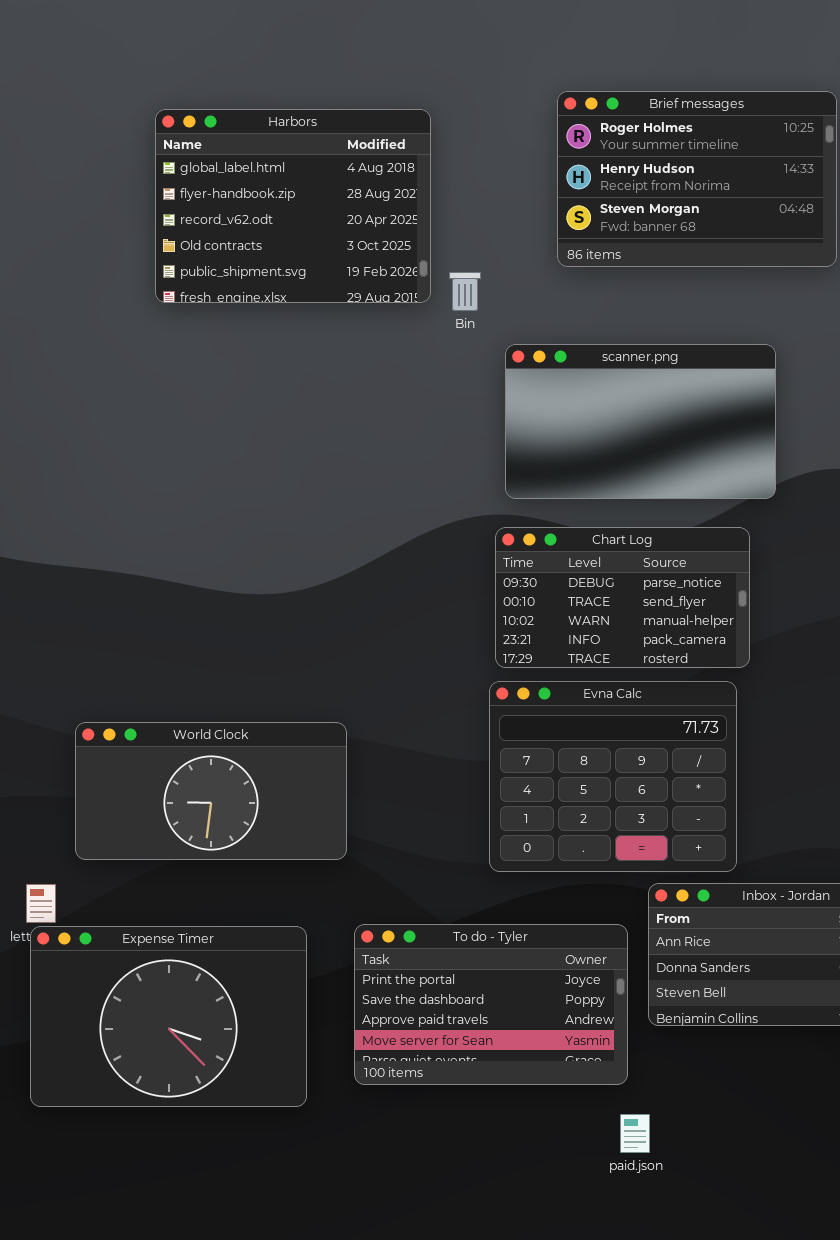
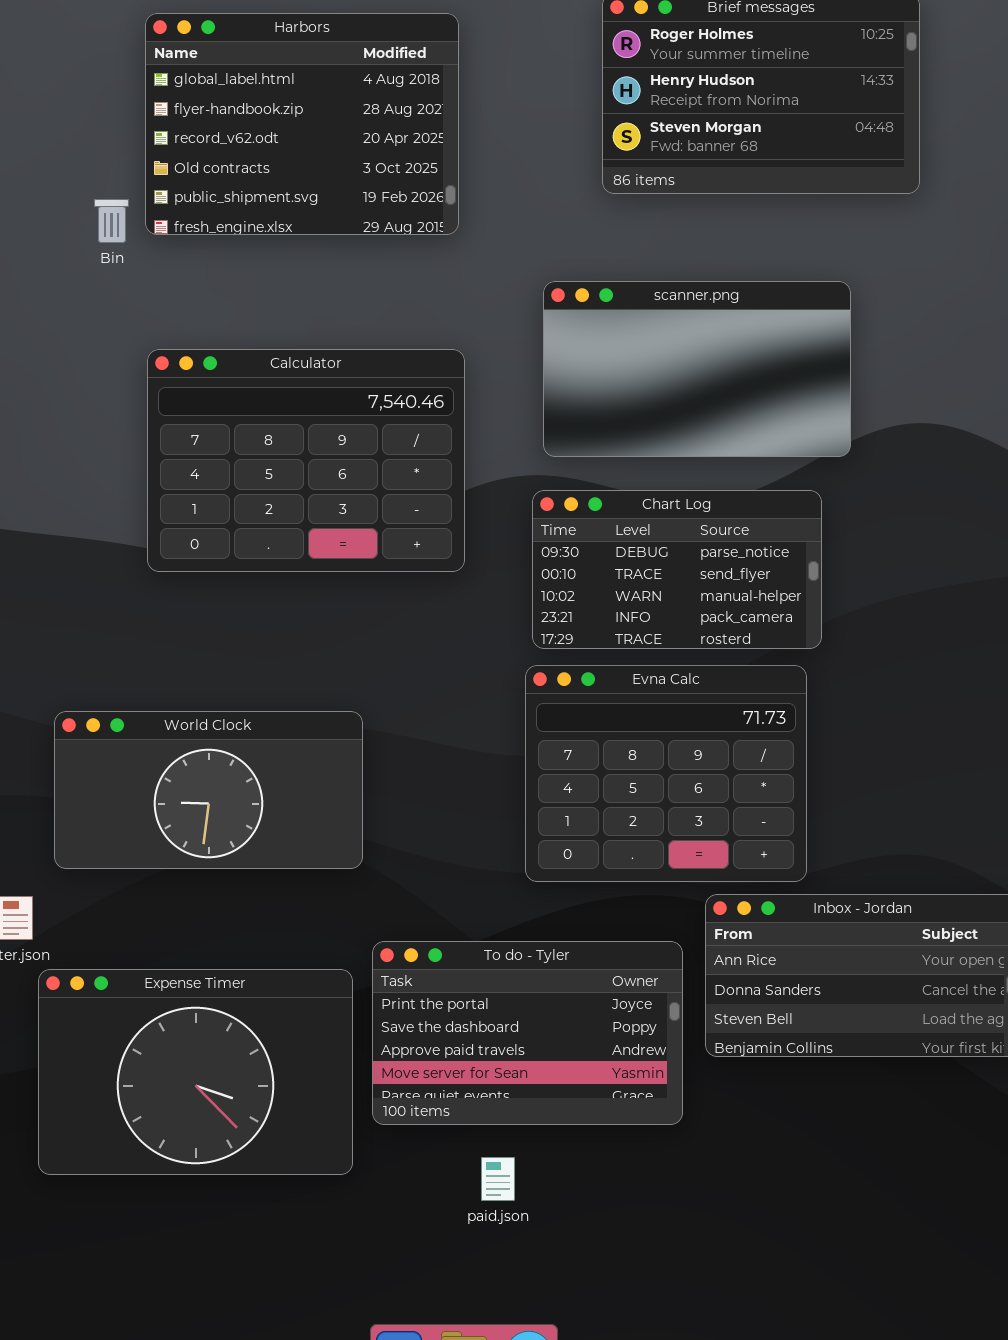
Bin: [449,272,481,311] -> [94,199,129,243], moved
Calculator: none -> [147,349,465,572], opened
Expense Timer: [30,926,307,1107] -> [38,969,353,1175], moved
paid.json: [620,1114,650,1153] -> [481,1157,515,1201], moved

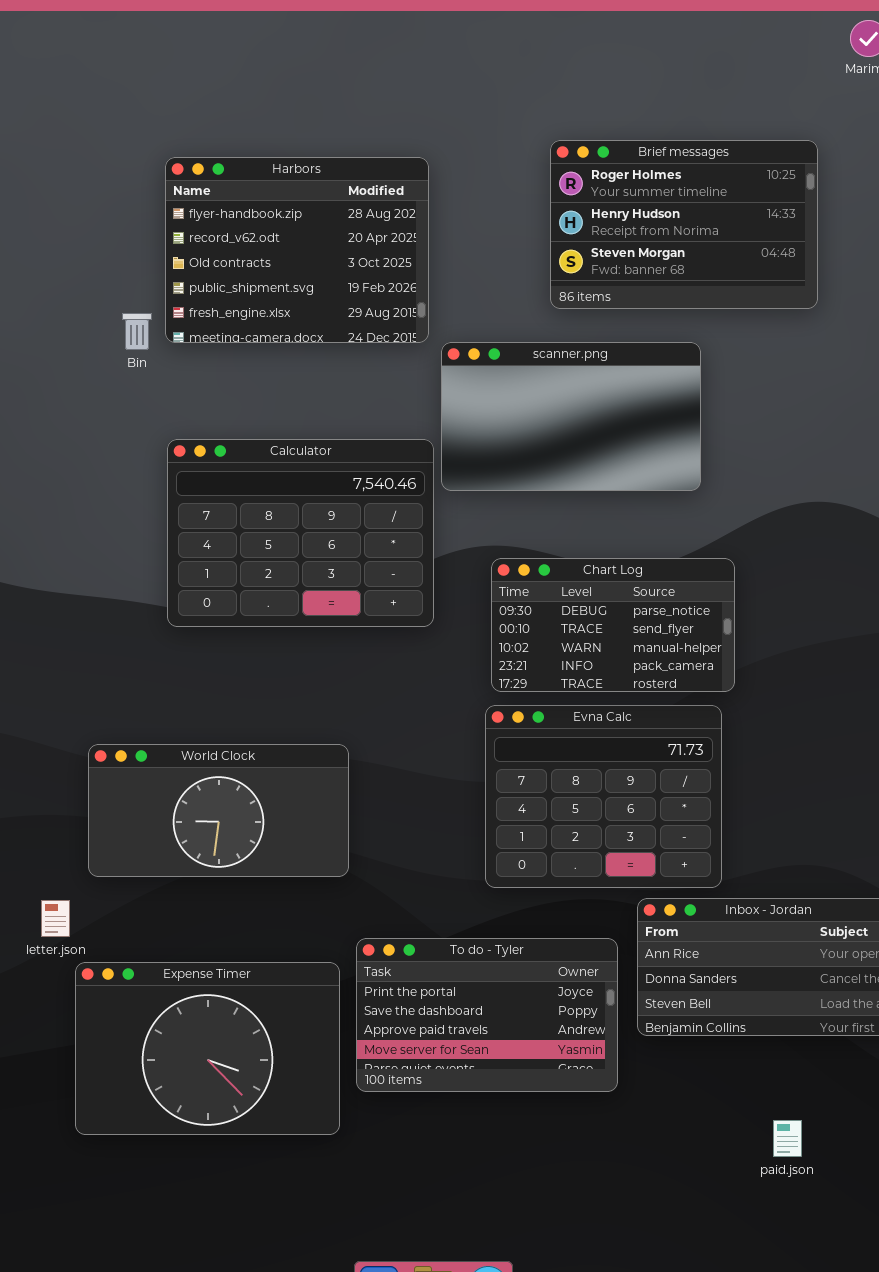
Harbors: [145,13,459,235] -> [165,157,429,343], scrolled down 1 row
scanner.png: [543,281,851,457] -> [441,342,701,491], moved
paid.json: [481,1157,515,1201] -> [773,1120,802,1157], moved

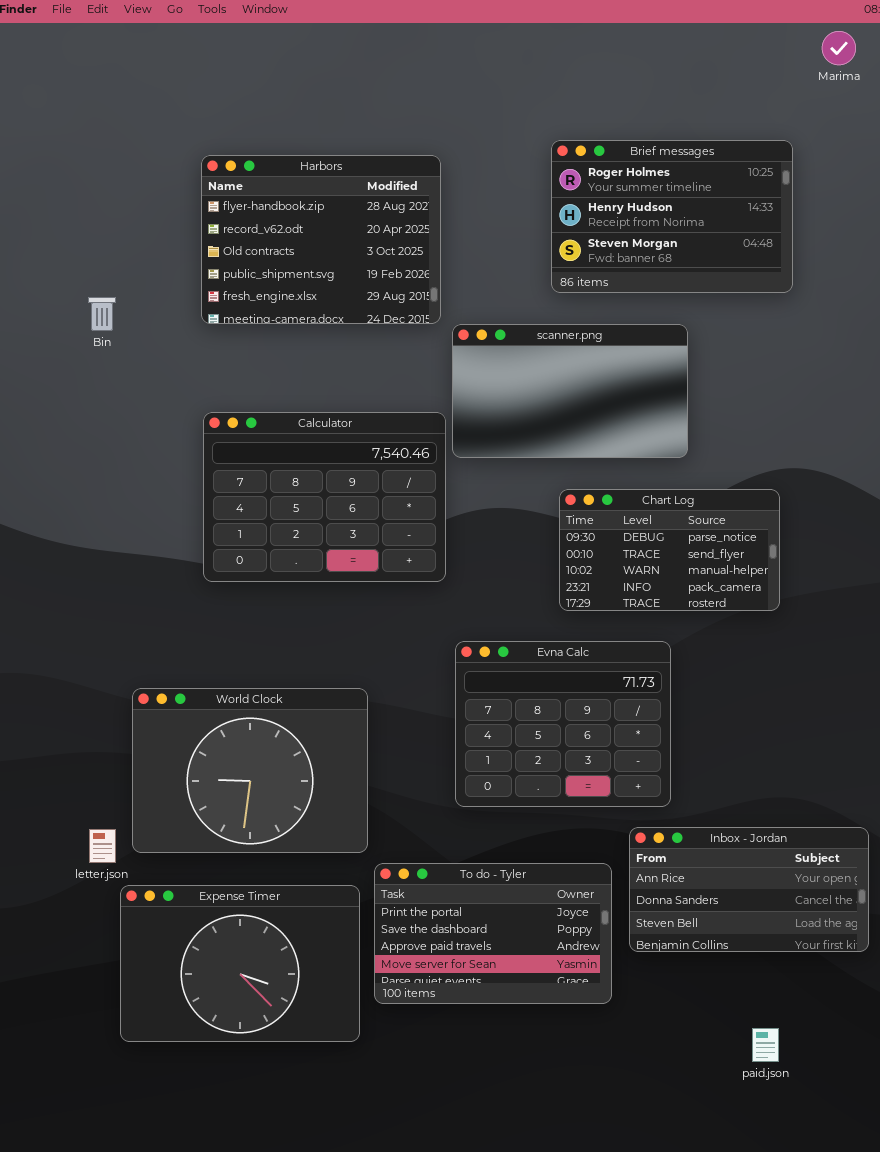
Bin: [122,313,152,350] -> [88,297,116,331], moved
Chart Log: [491,558,735,692] -> [559,489,780,611], moved
Evna Calc: [485,705,722,888] -> [455,641,671,807], moved
World Clock: [88,744,349,877] -> [132,688,368,853], resized

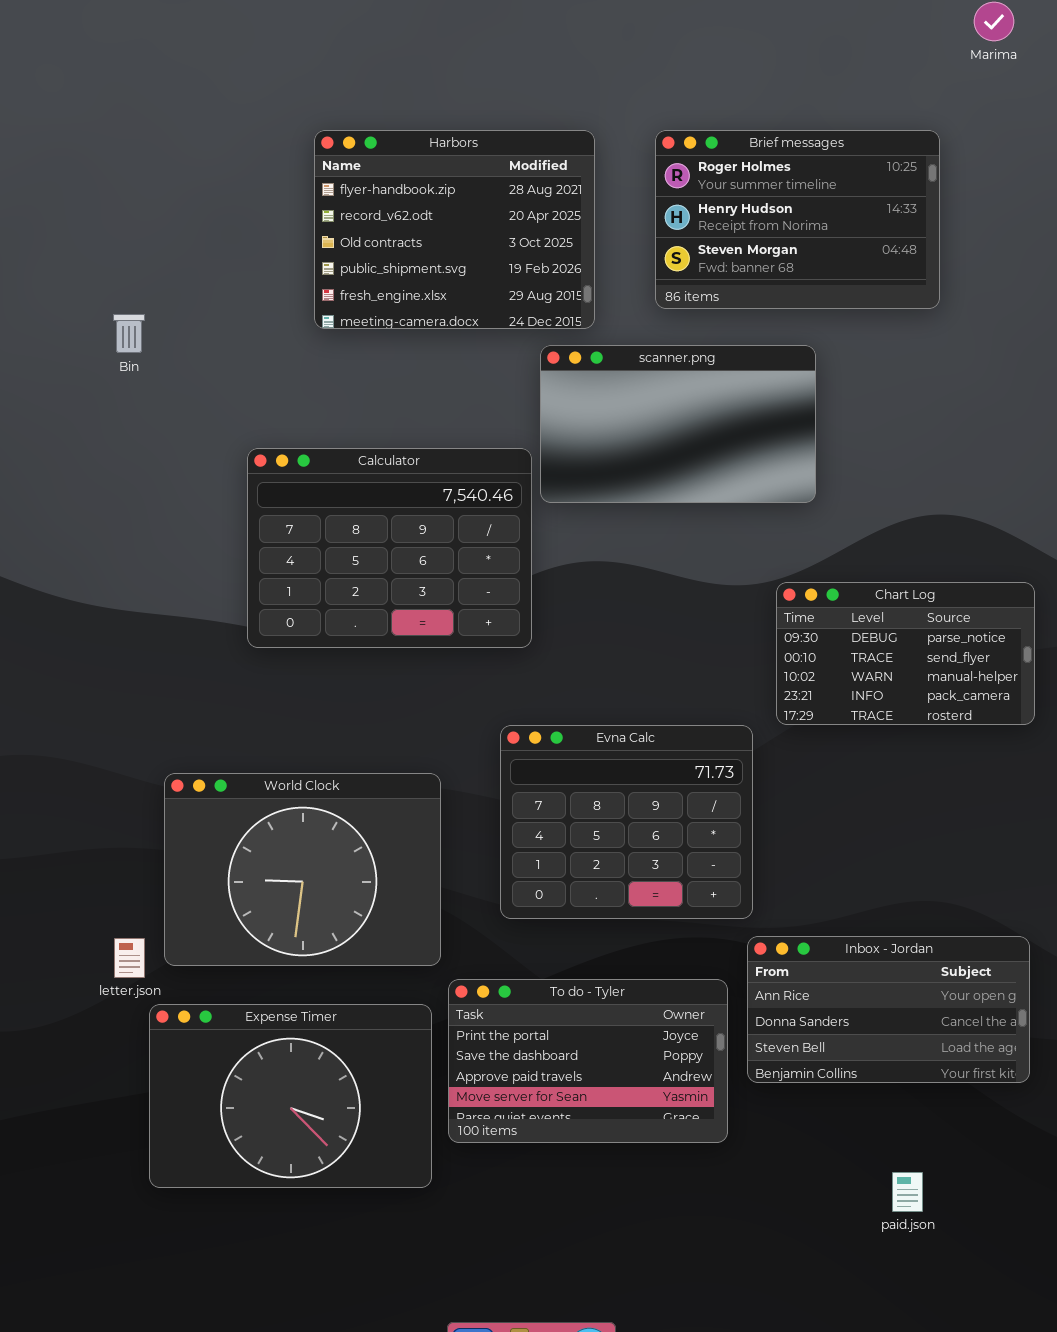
Harbors: [201,155,441,324] -> [314,130,595,329], moved
Chart Log: [559,489,780,611] -> [776,582,1035,725], moved
Evna Calc: [455,641,671,807] -> [500,725,753,919], moved

